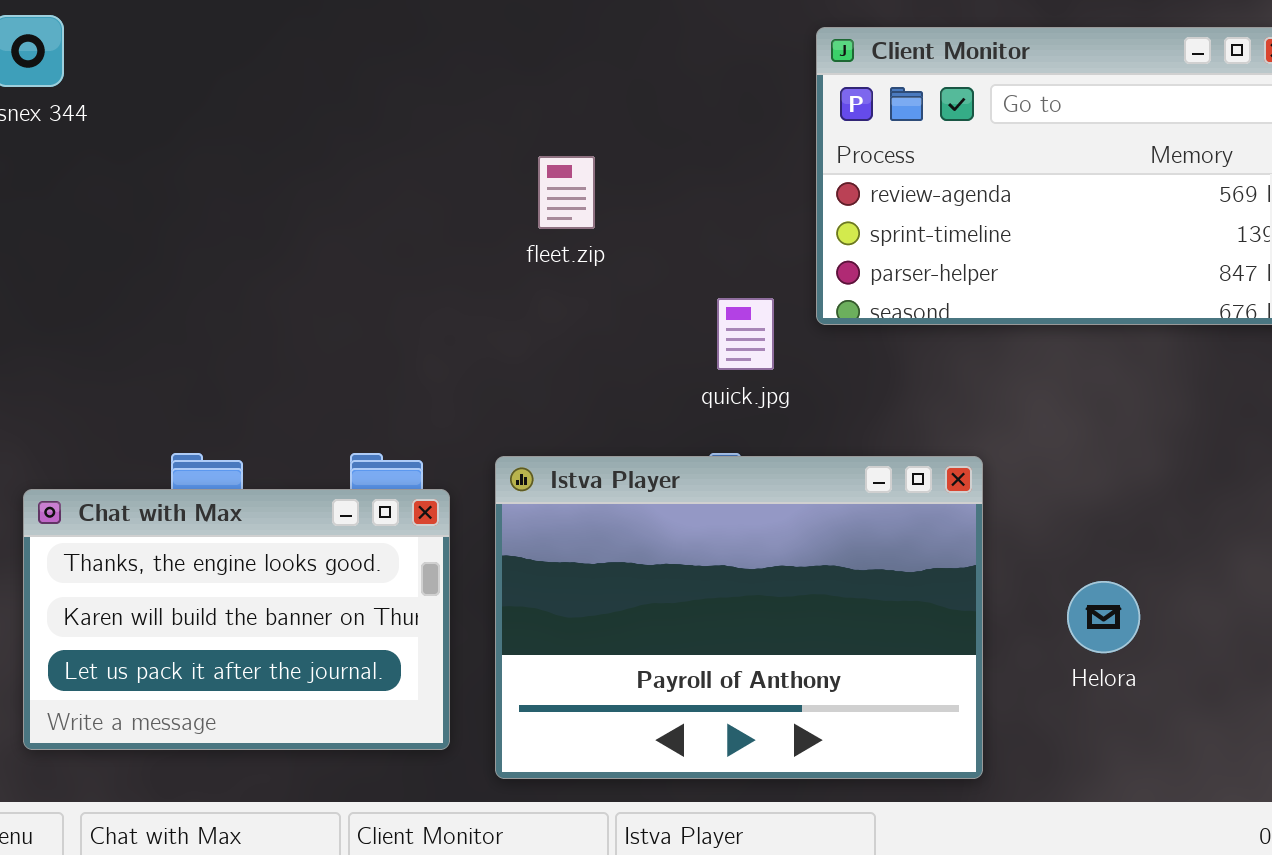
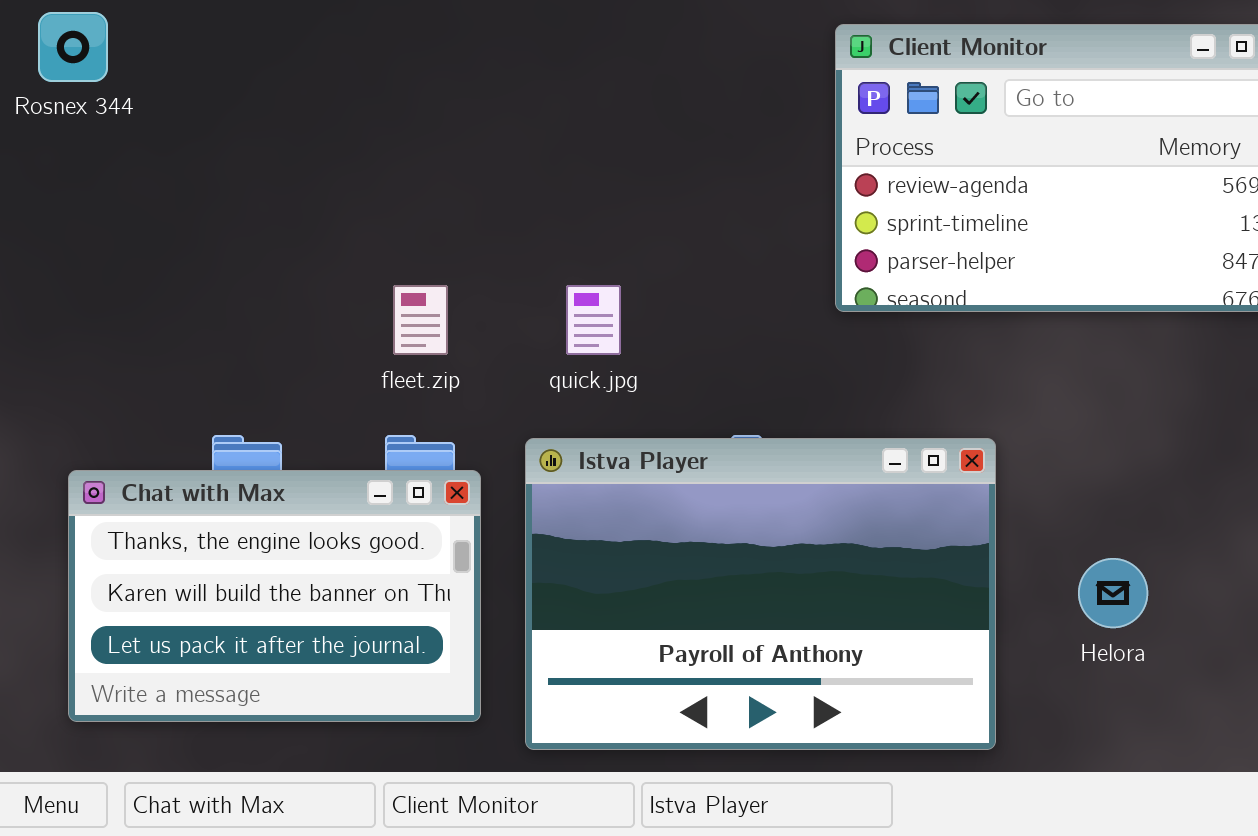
fleet.zip: [538,156,595,229] -> [393,285,448,355], moved
quick.jpg: [717,298,774,370] -> [566,285,621,355], moved

